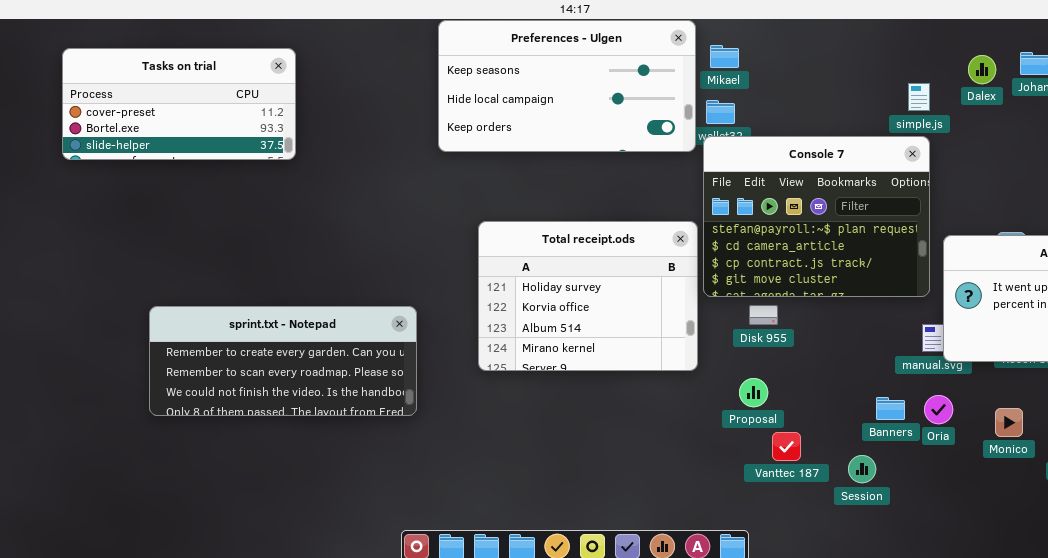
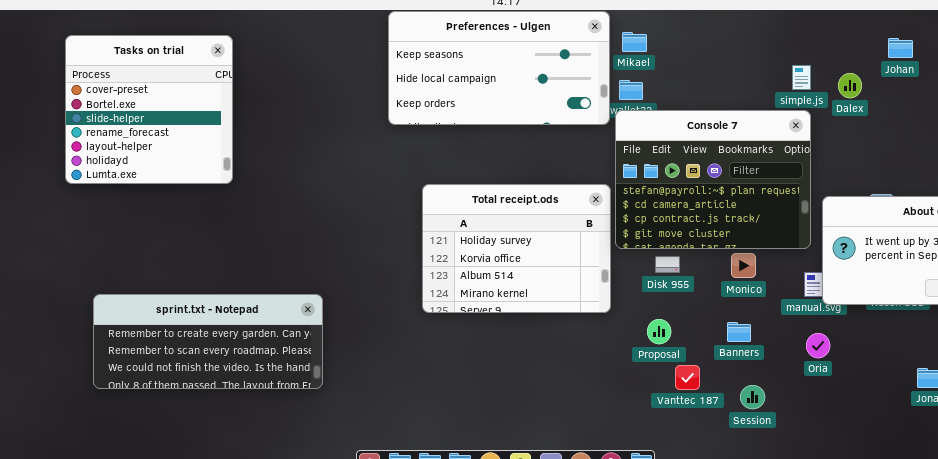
Tasks on trial: [62,48,296,160] -> [65,35,233,184], resized
Dalex: [968,55,996,84] -> [838,73,862,98], moved
sprint.txt - Notepad: [149,306,417,416] -> [93,294,323,389], moved
Banners: [876,397,905,420] -> [727,322,751,342], moved
Monico: [995,408,1023,437] -> [731,253,756,278], moved

